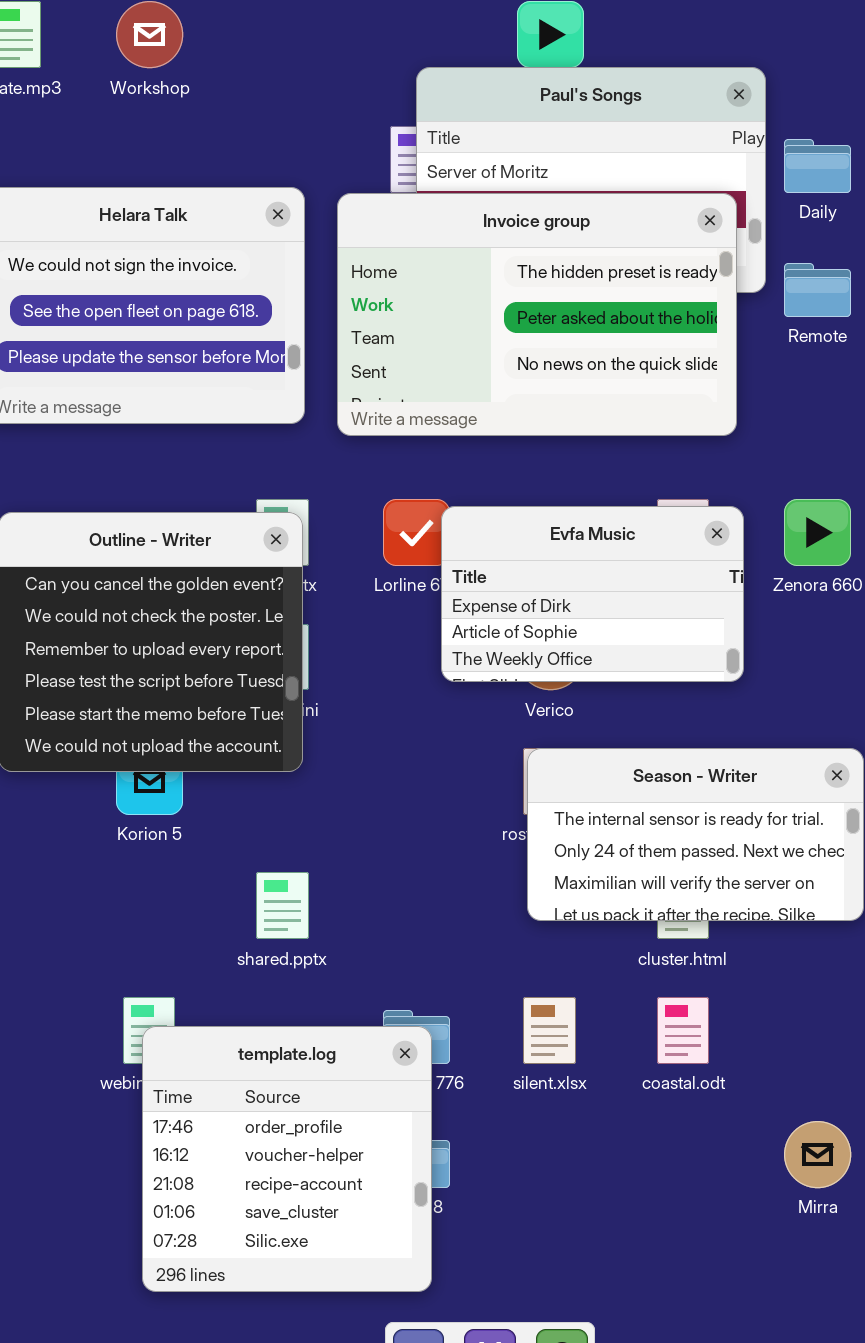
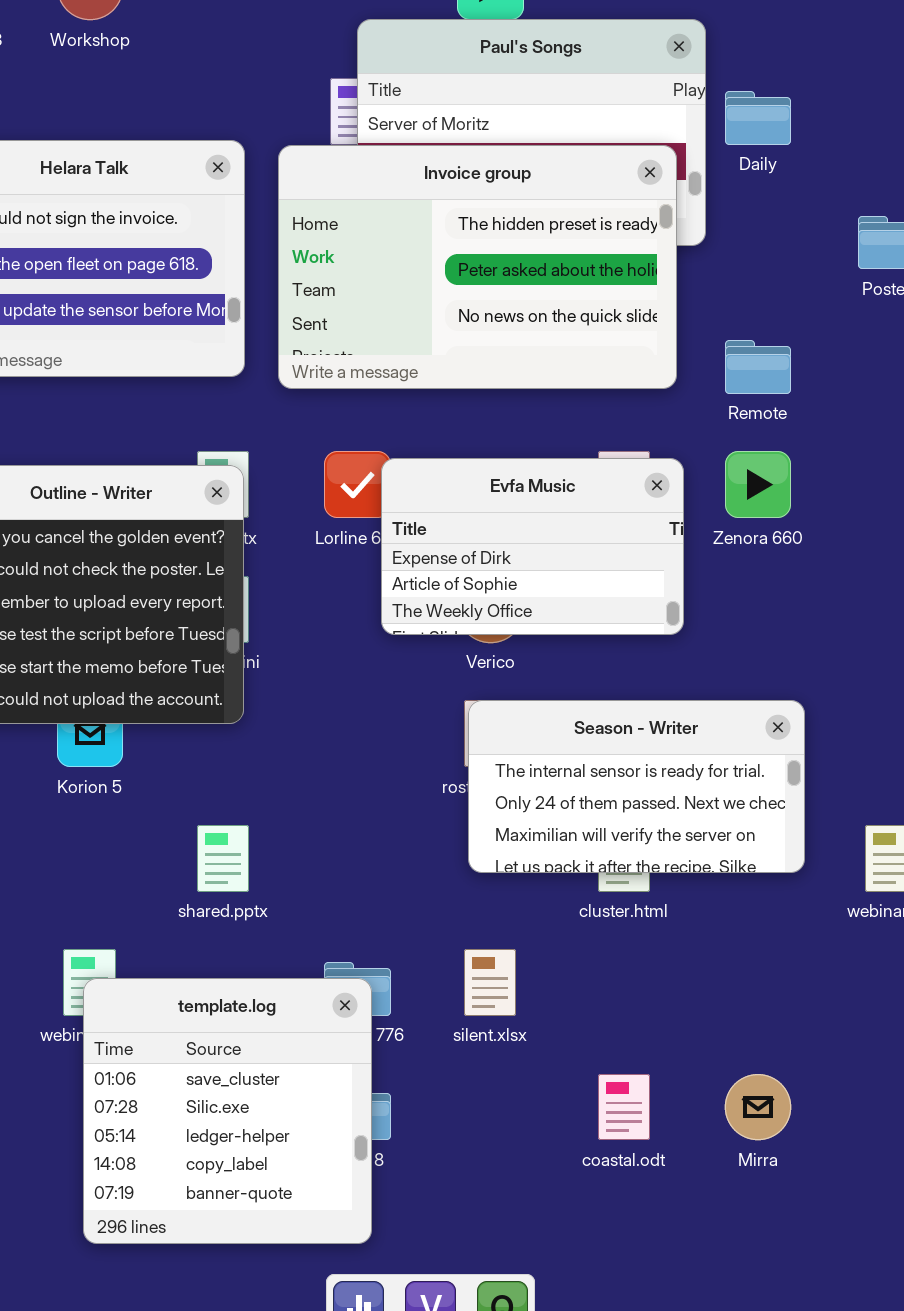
Remote: [784,263,851,317] -> [725,340,791,394], moved
coastal.odt: [657,997,709,1064] -> [598,1074,650,1140], moved
template.log: [142,1026,432,1292] -> [83,978,372,1244], scrolled down 3 rows

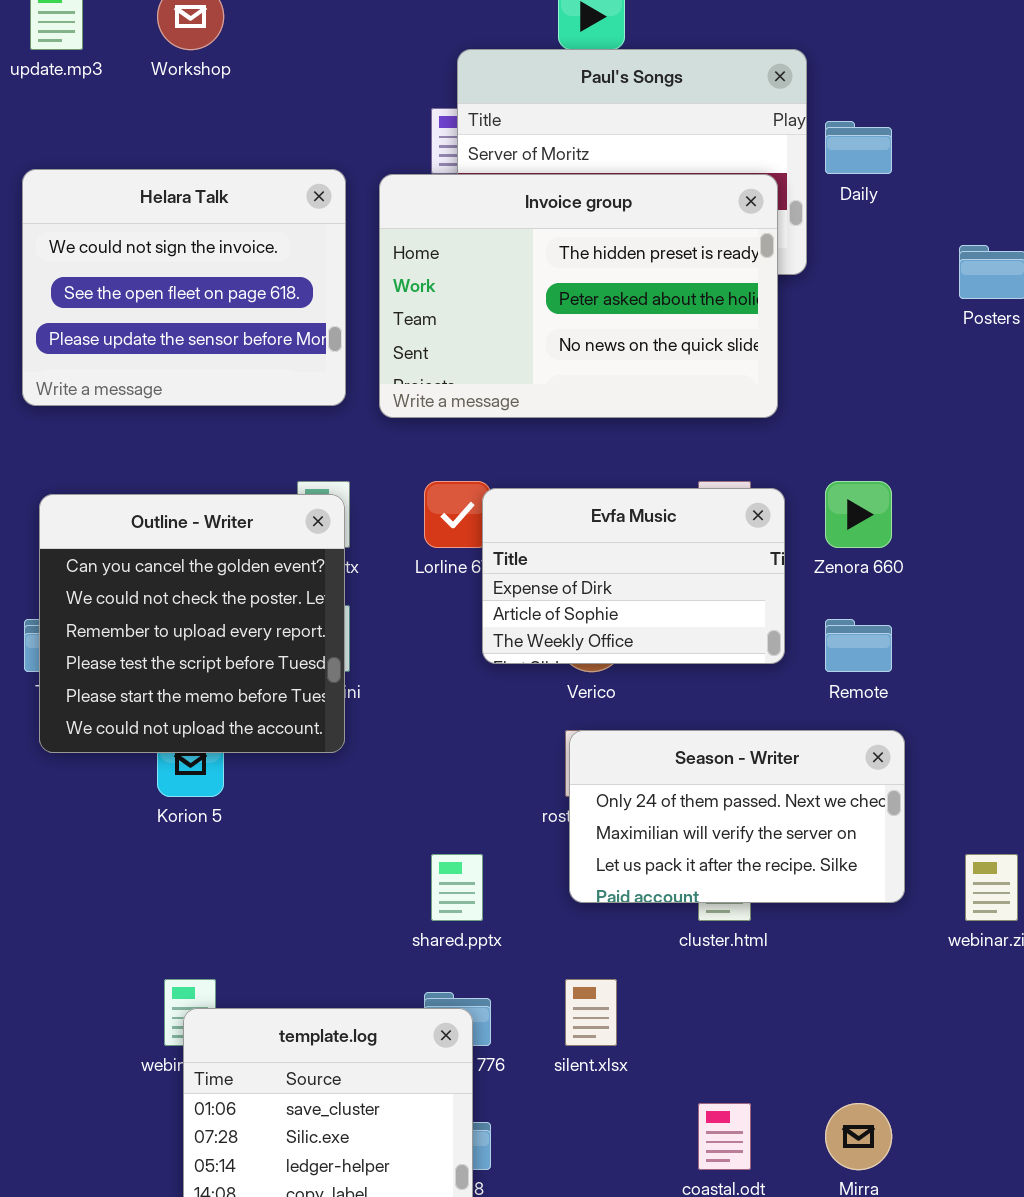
Remote: [725,340,791,394] -> [825,619,892,672], moved
Season - Writer: [468,700,805,873] -> [569,730,905,903], scrolled down 1 row
shared.pptx: [197,825,249,892] -> [431,854,483,921], moved

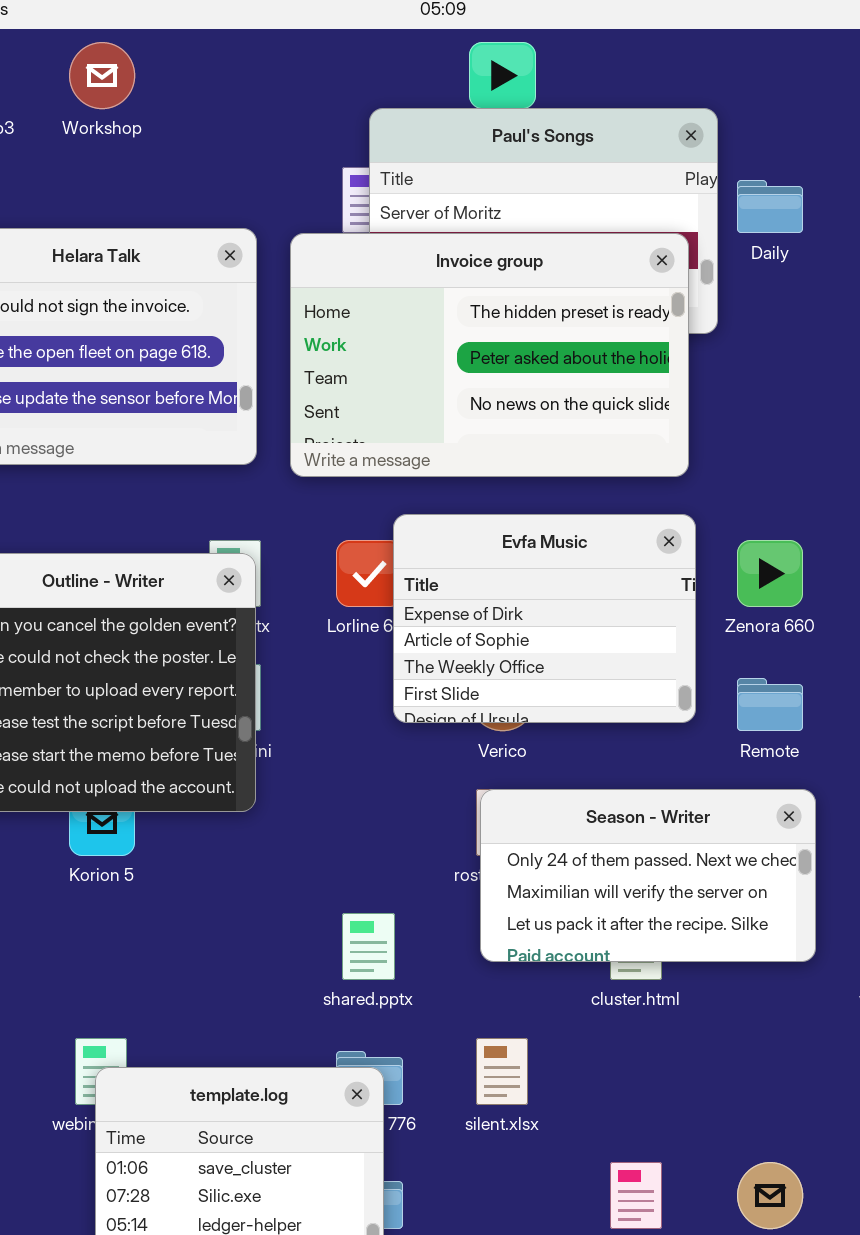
Evfa Music: [482,488,785,664] -> [393,514,696,723], resized

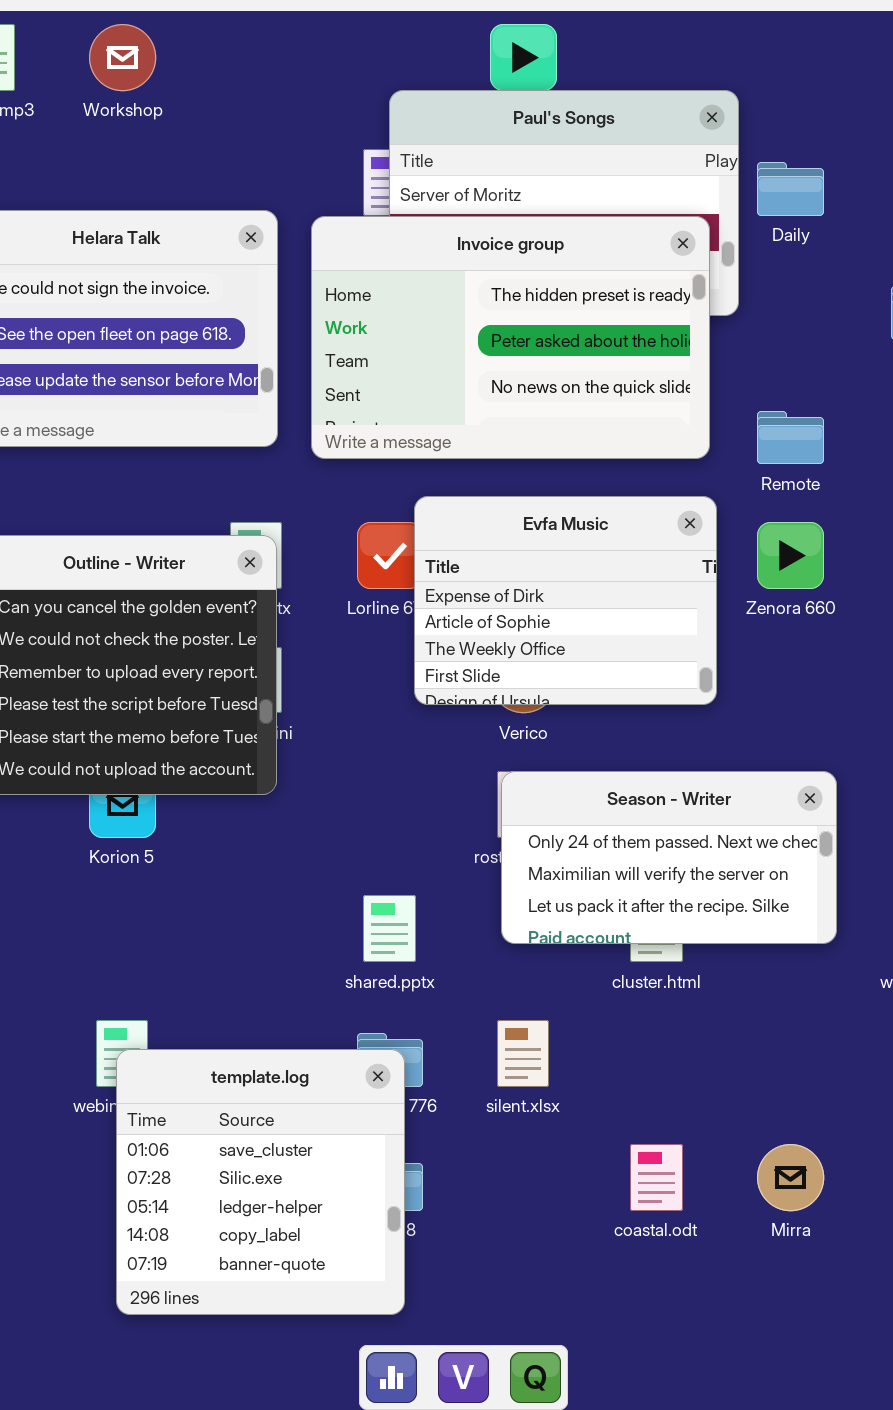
Remote: [737,678,803,731] -> [757,411,824,464], moved

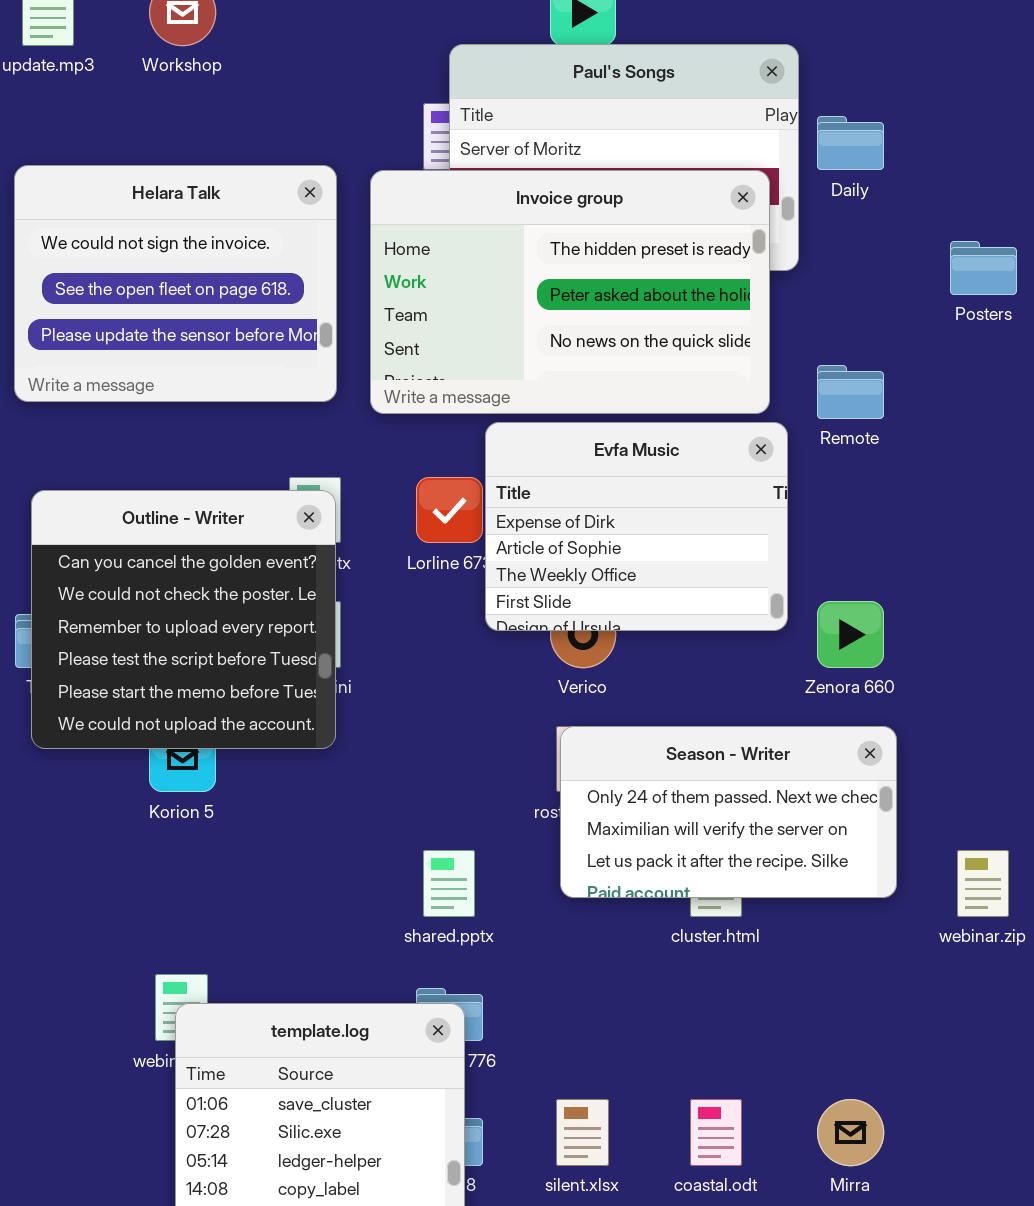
Evfa Music: [414,496,717,705] -> [485,422,788,631], moved
Zenora 660: [757,522,824,589] -> [817,601,884,668], moved
silent.xlsx: [497,1020,549,1087] -> [556,1099,609,1166], moved

